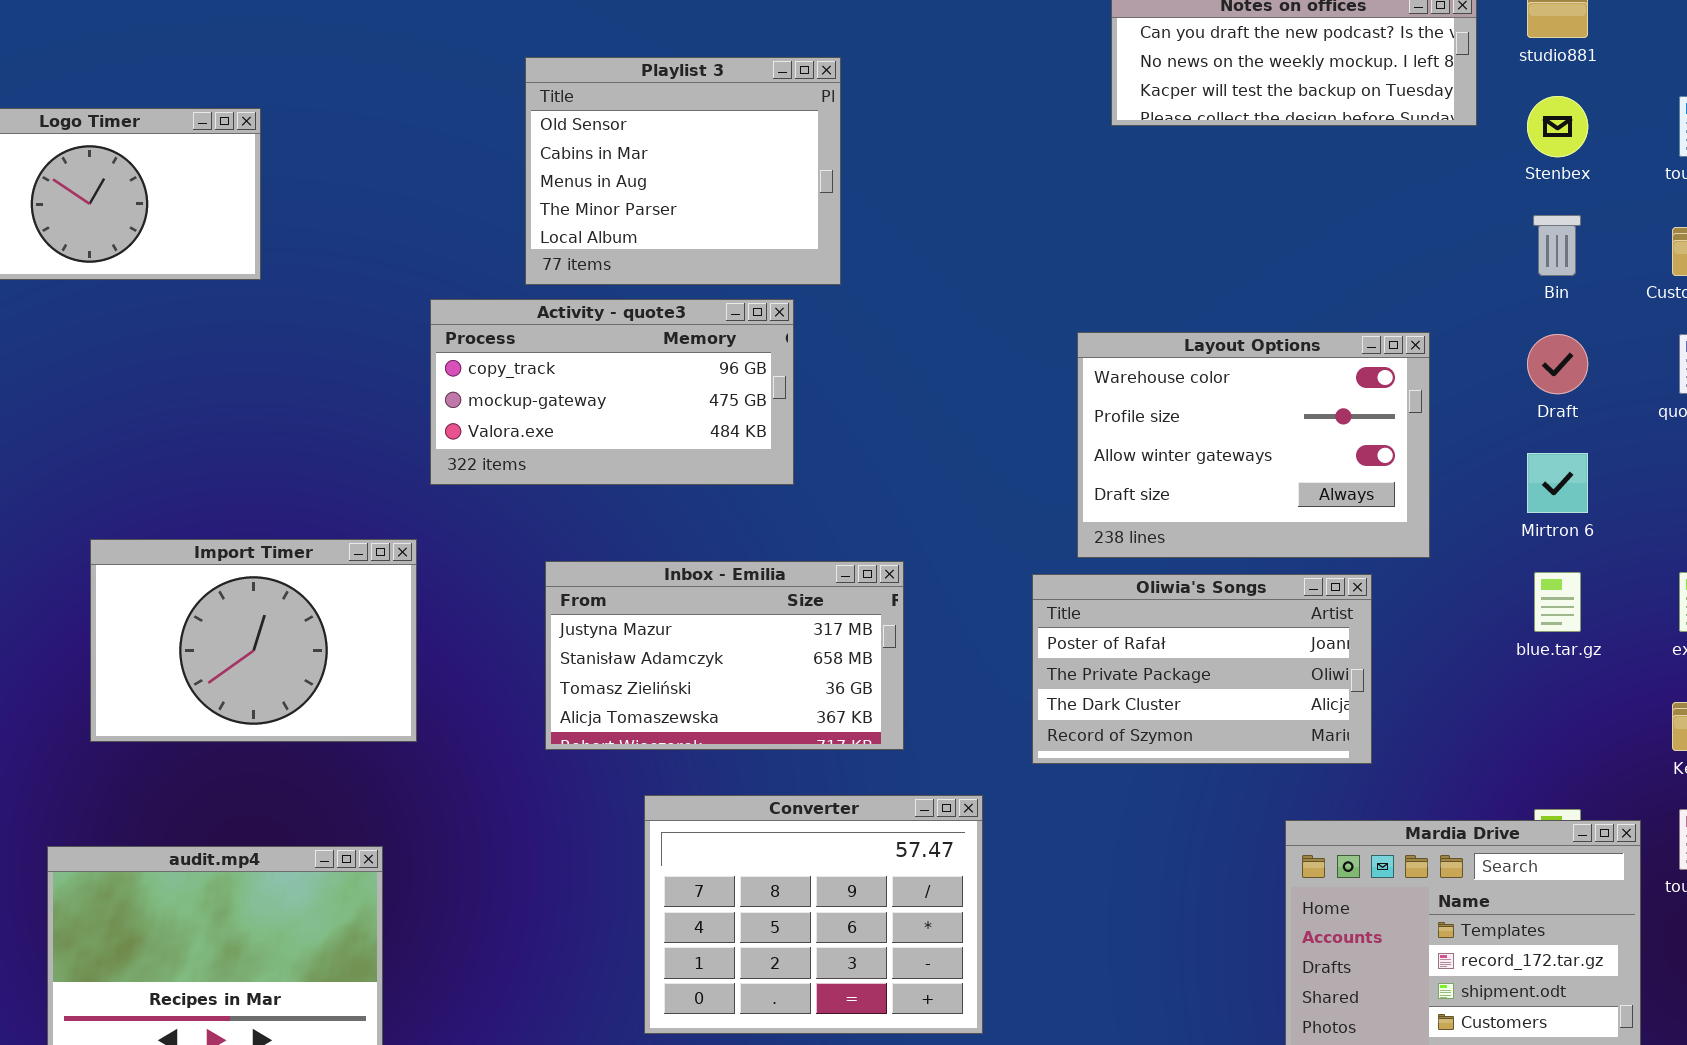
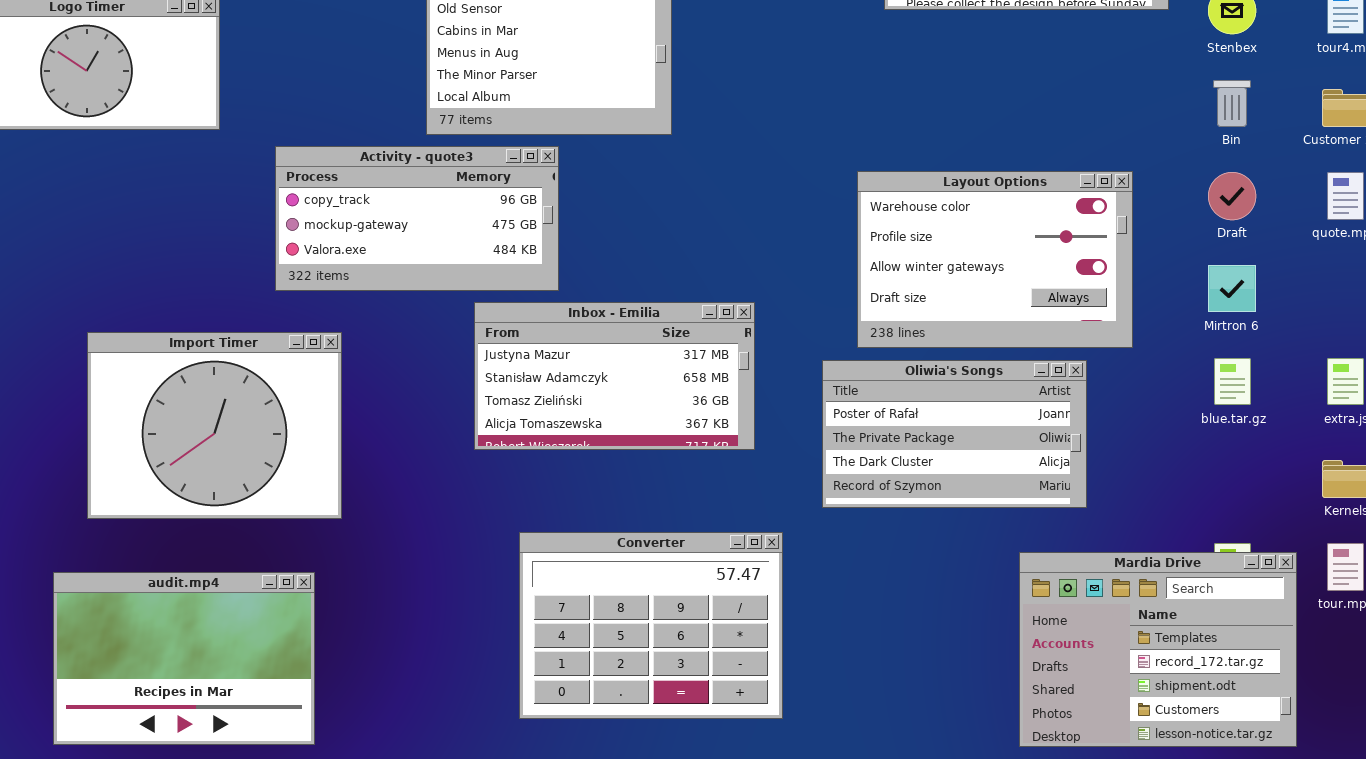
Activity - quote3: [430,299,794,485] -> [275,146,559,291], moved
Import Timer: [90,539,417,742] -> [87,332,342,519], resized
Inbox - Emilia: [545,561,904,750] -> [474,302,755,450], moved

